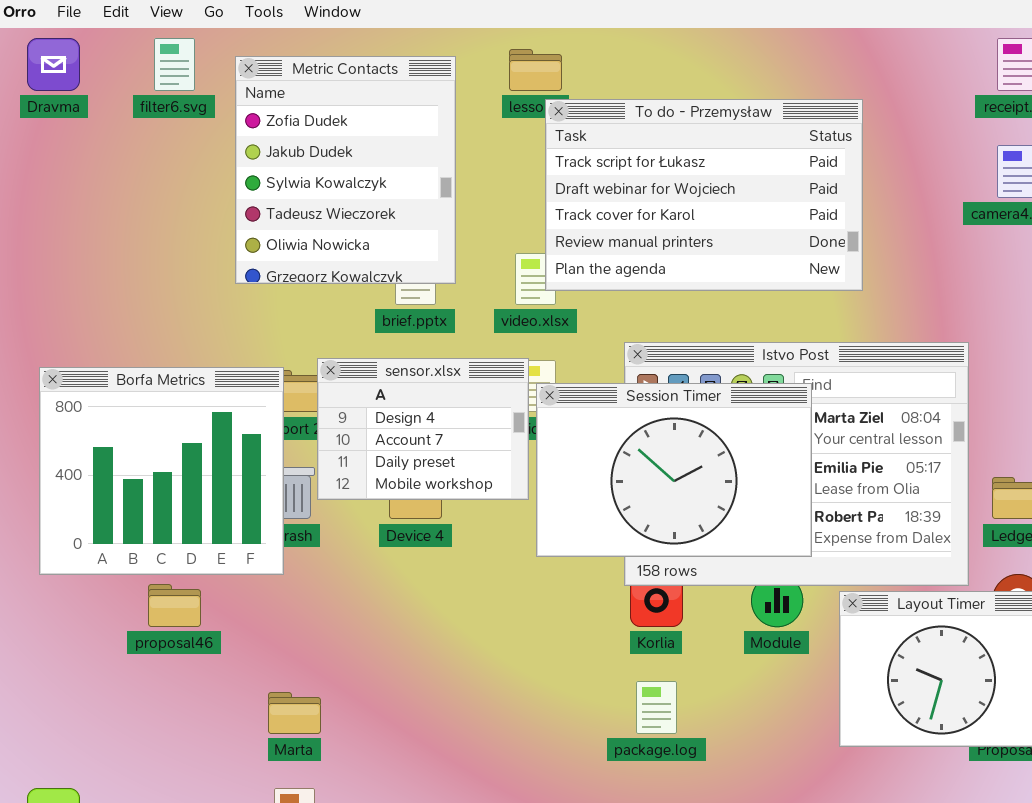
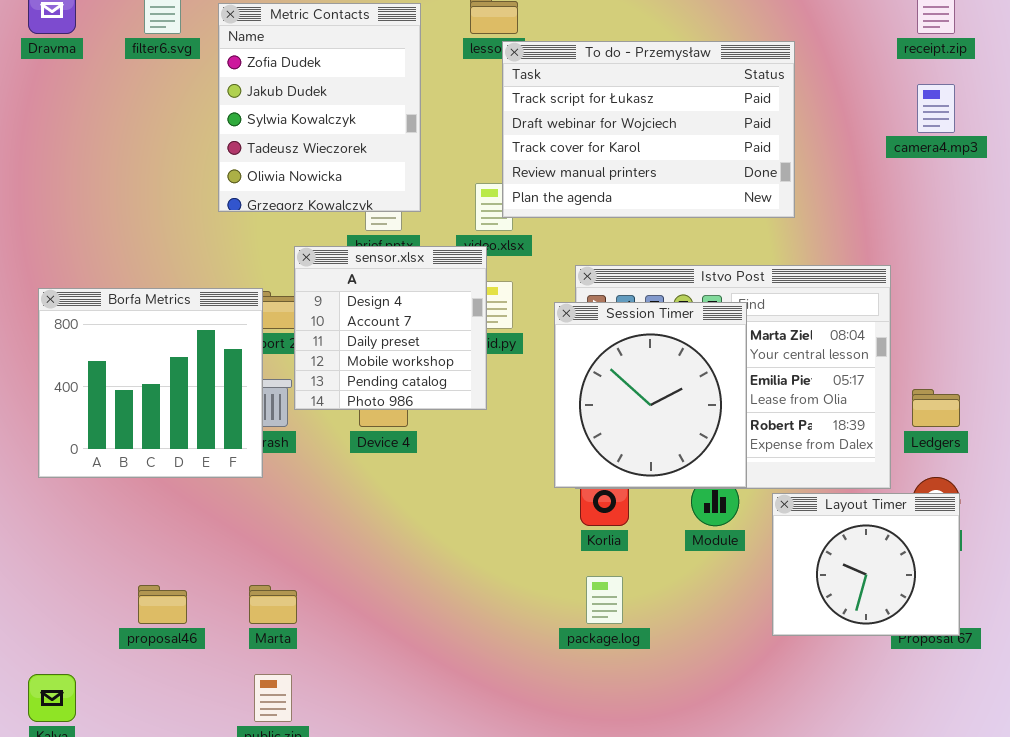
sensor.xlsx: [317,358,529,500] -> [294,246,487,410], resized
Session Timer: [536,383,812,557] -> [554,302,747,488], resized
proposal46: [148,584,201,627] -> [138,585,187,624], moved

